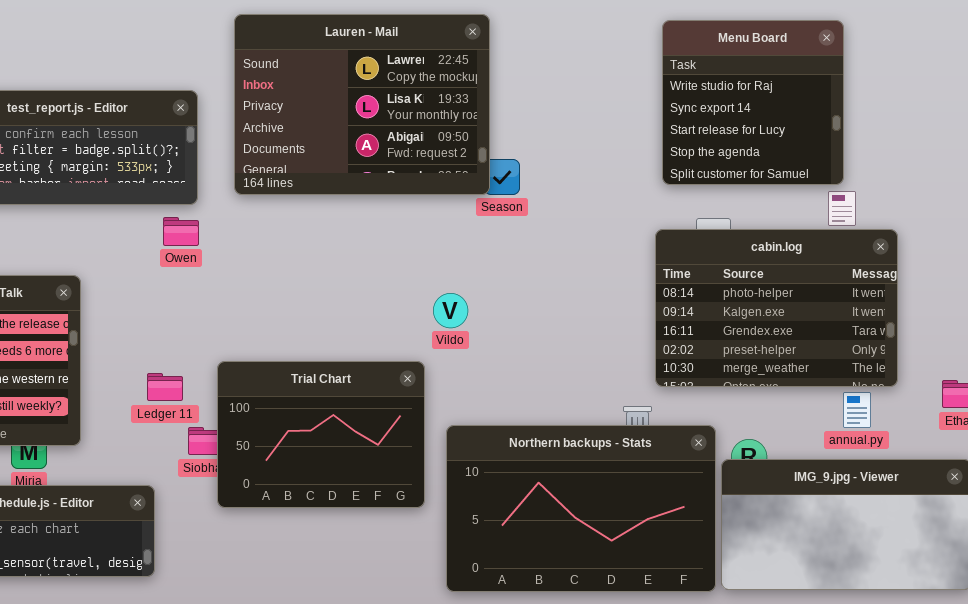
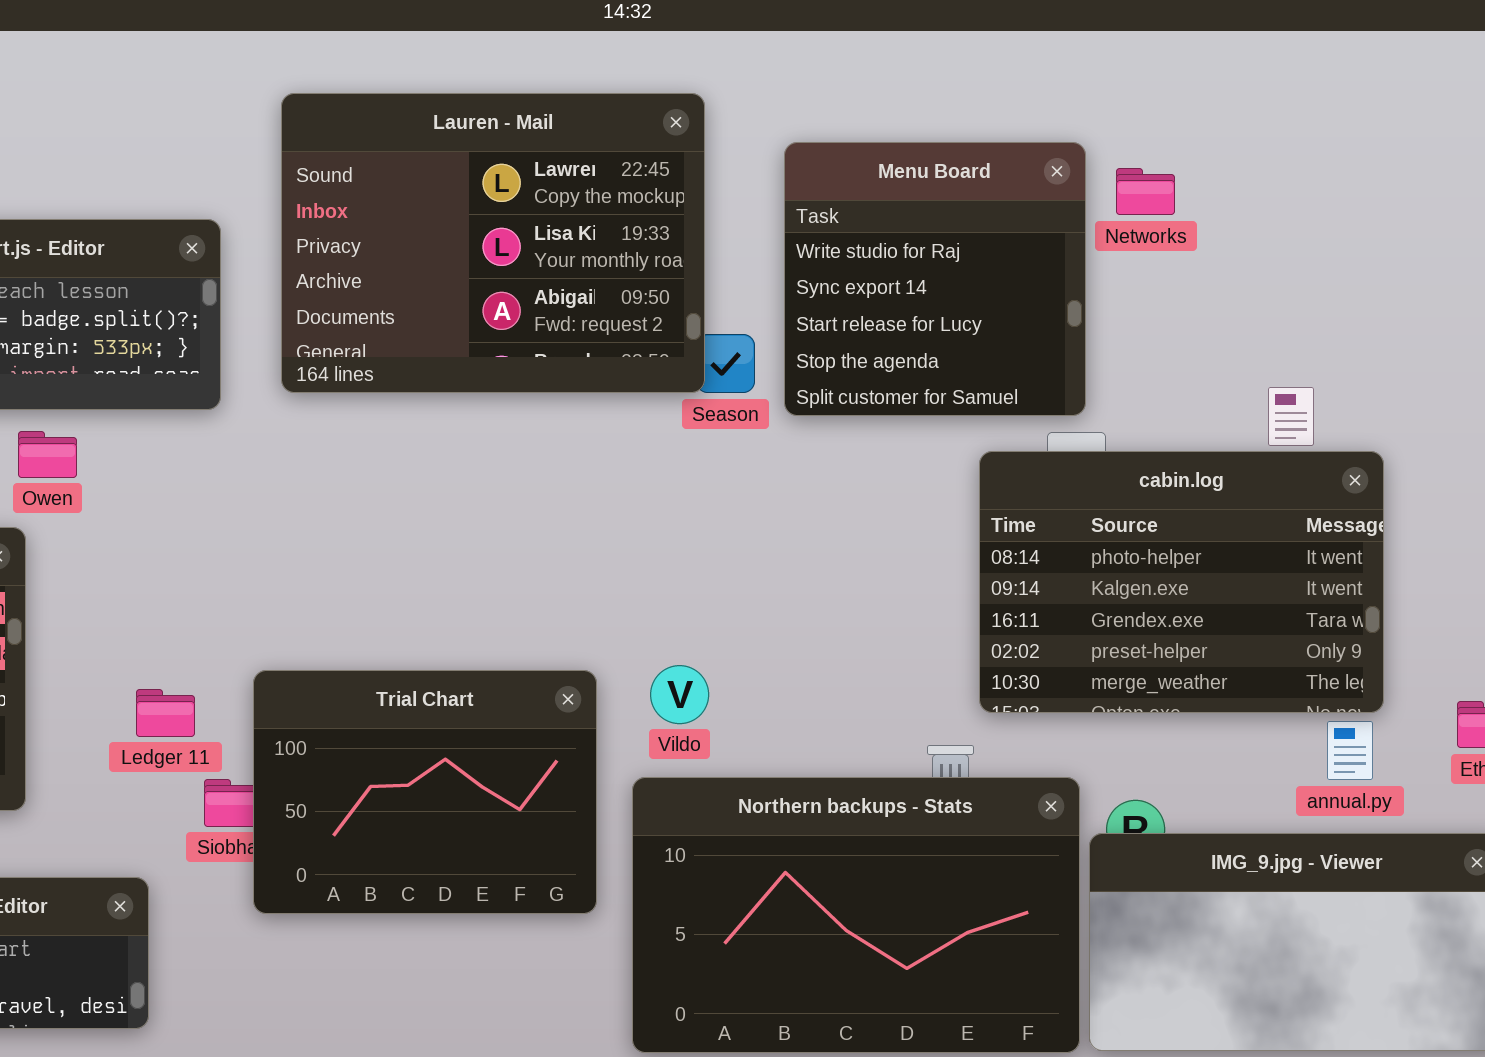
Menu Board: [662,20,844,185] -> [784,142,1086,416], moved
Owen: [163,217,199,246] -> [18,431,77,478], moved
Vildo: [433,293,468,328] -> [650,665,709,724], moved
annual.py: [843,392,871,428] -> [1327,721,1373,780], moved

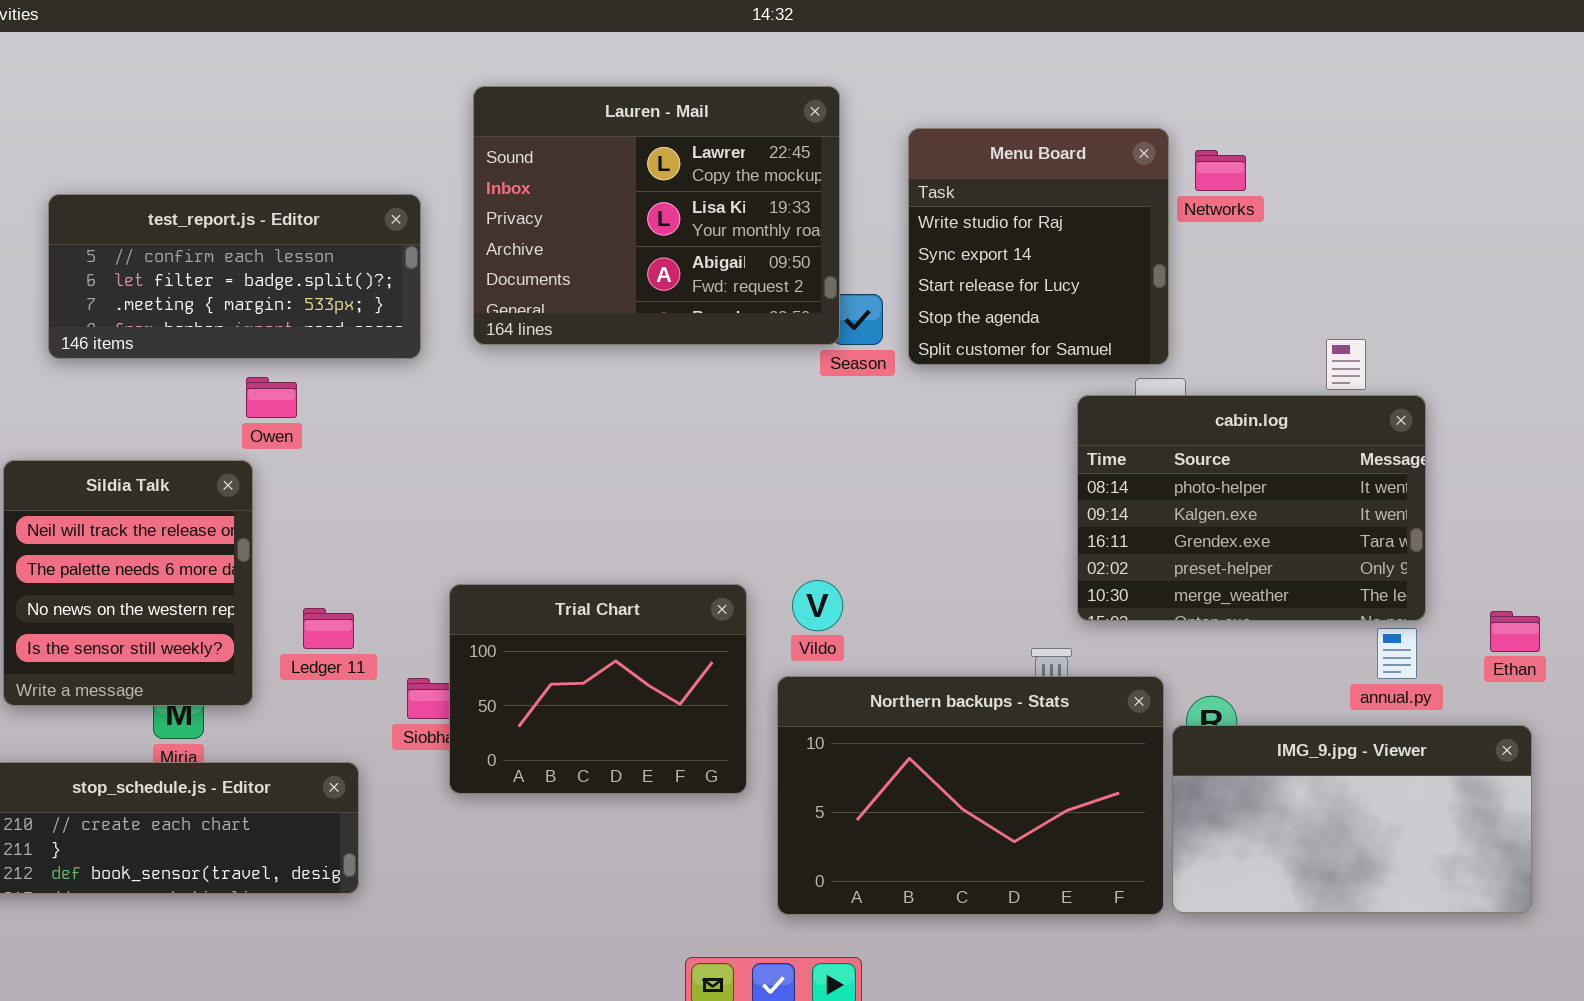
Ledger 11: [136,689,195,737] -> [303,608,354,649], moved

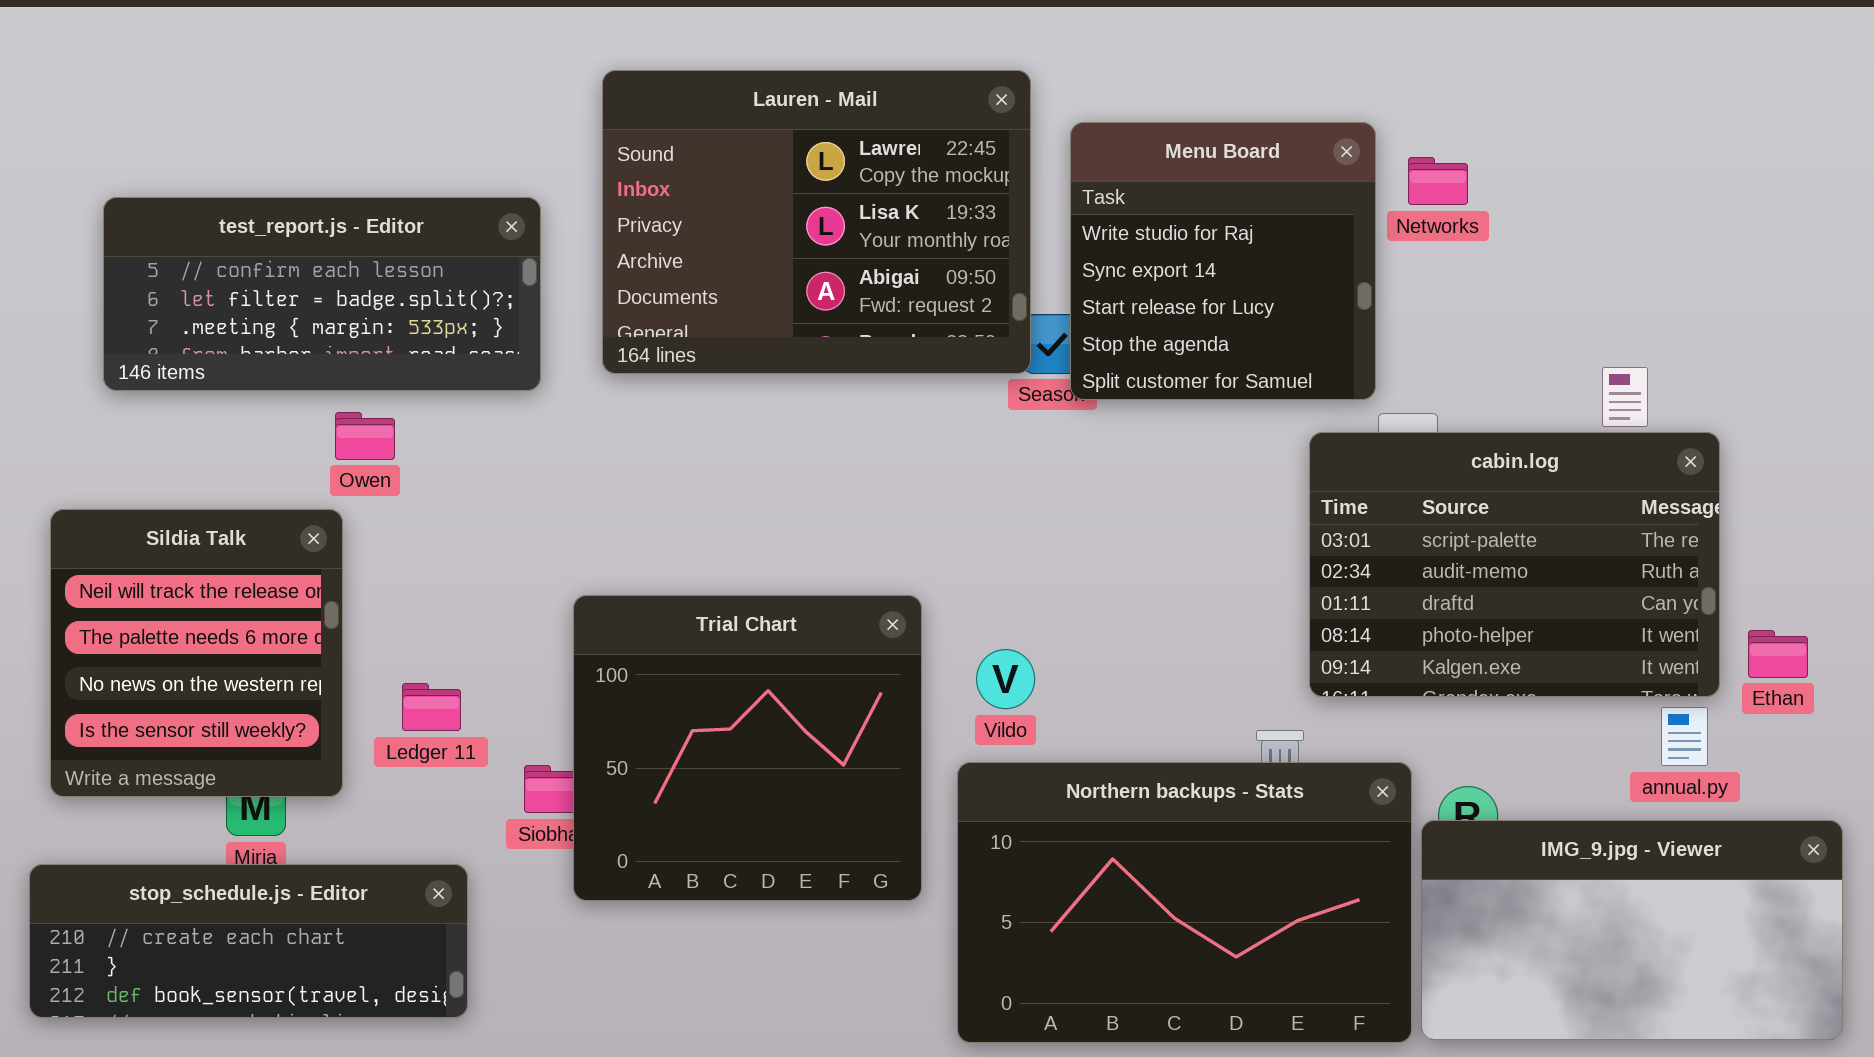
Menu Board: [908,128,1169,365] -> [1070,122,1376,400], moved
Networks: [1195,150,1246,191] -> [1408,157,1468,205], moved
cabin.log: [1077,395,1426,621] -> [1309,432,1720,697], scrolled up 3 rows
Trial Chart: [449,584,747,794] -> [573,595,922,901], resized
Ethan: [1490,611,1540,652] -> [1748,630,1808,678], moved

